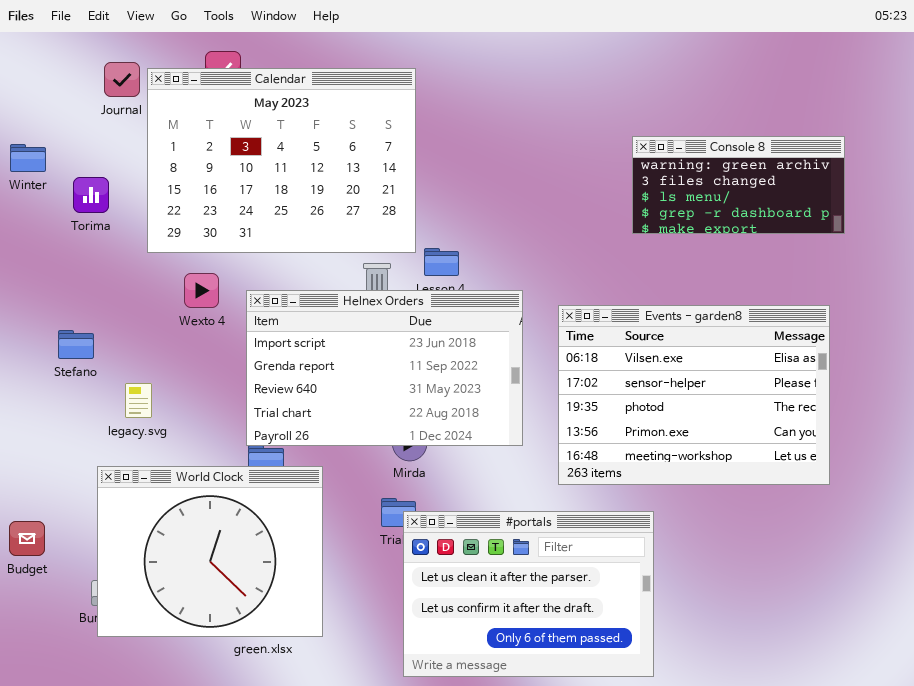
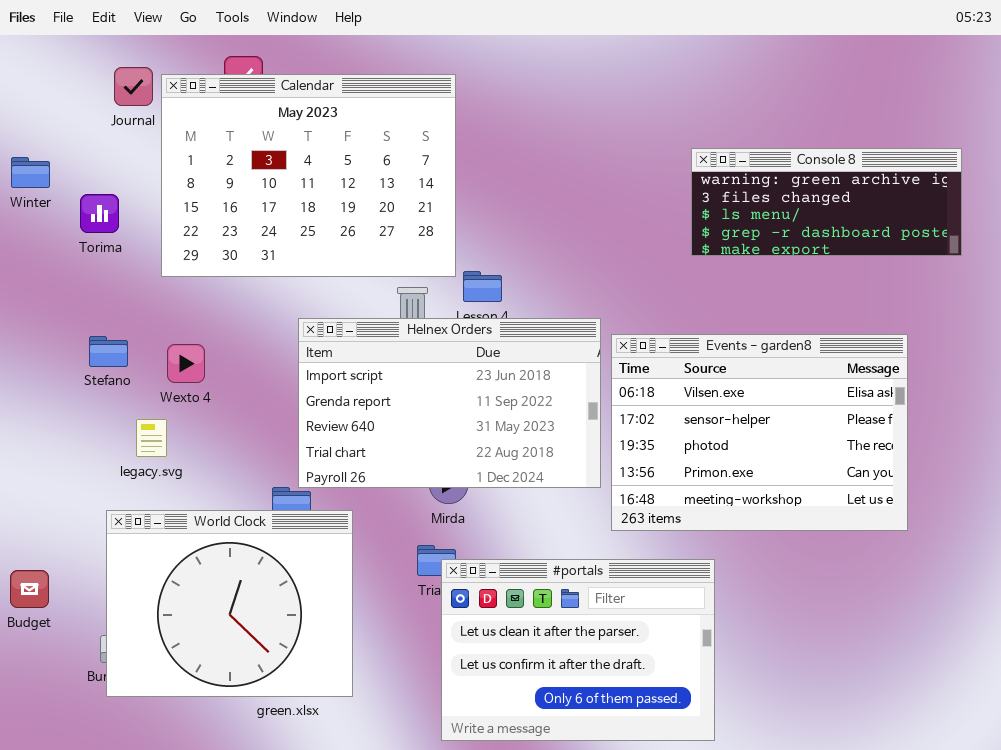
Console 8: [632,136,845,234] -> [691,148,962,256], resized
Wexto 4: [184,273,219,308] -> [167,344,205,383], moved
Helnex Orders: [246,290,523,446] -> [298,318,601,488], moved
Stefano: [58,330,94,359] -> [89,336,128,367], moved

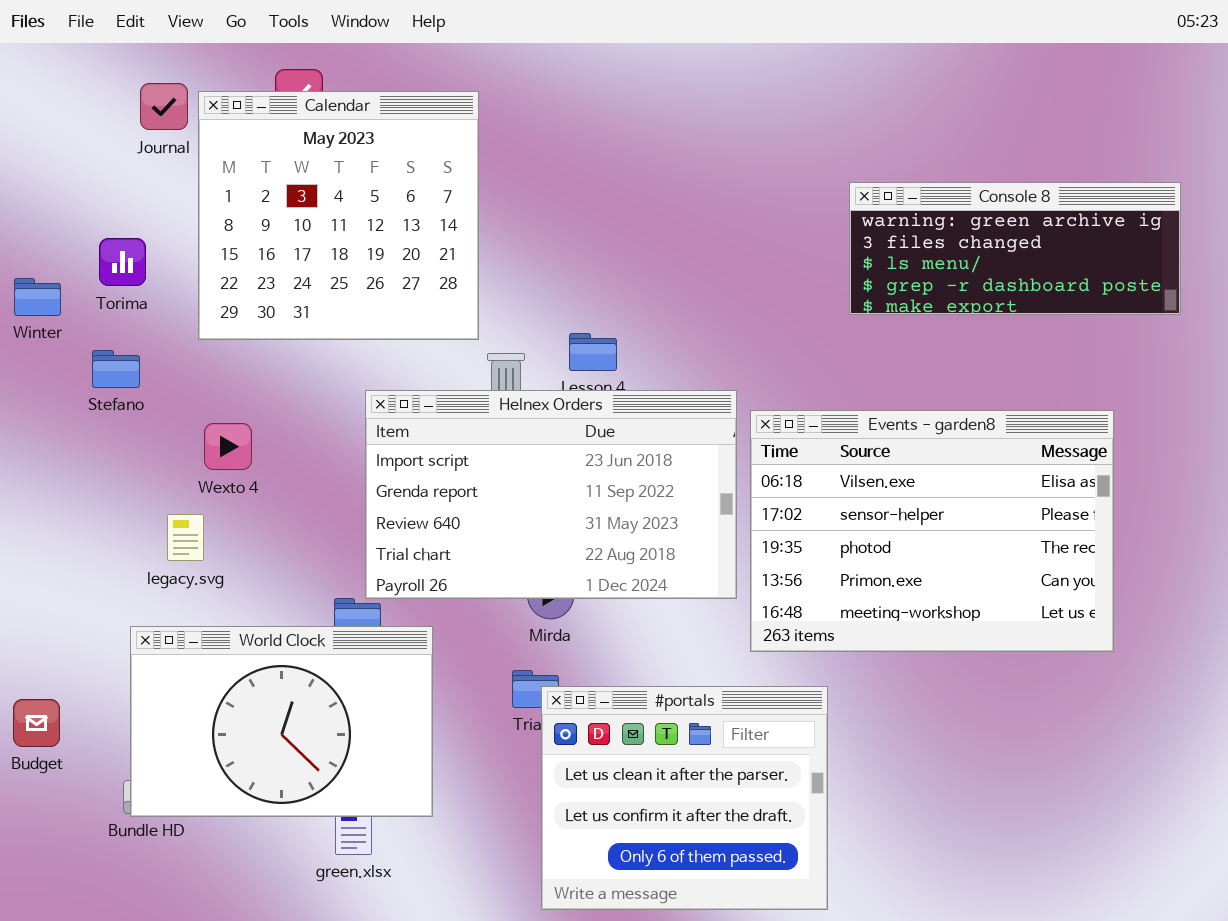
Calendar: [161,74,456,277] -> [198,91,479,340], resized
Winter: [11,157,50,188] -> [14,278,61,316], moved
Stefano: [89,336,128,367] -> [92,350,140,388], moved
World Clock: [106,510,353,697] -> [130,626,433,817], resized
#portals: [441,559,715,741] -> [541,686,828,910], resized

